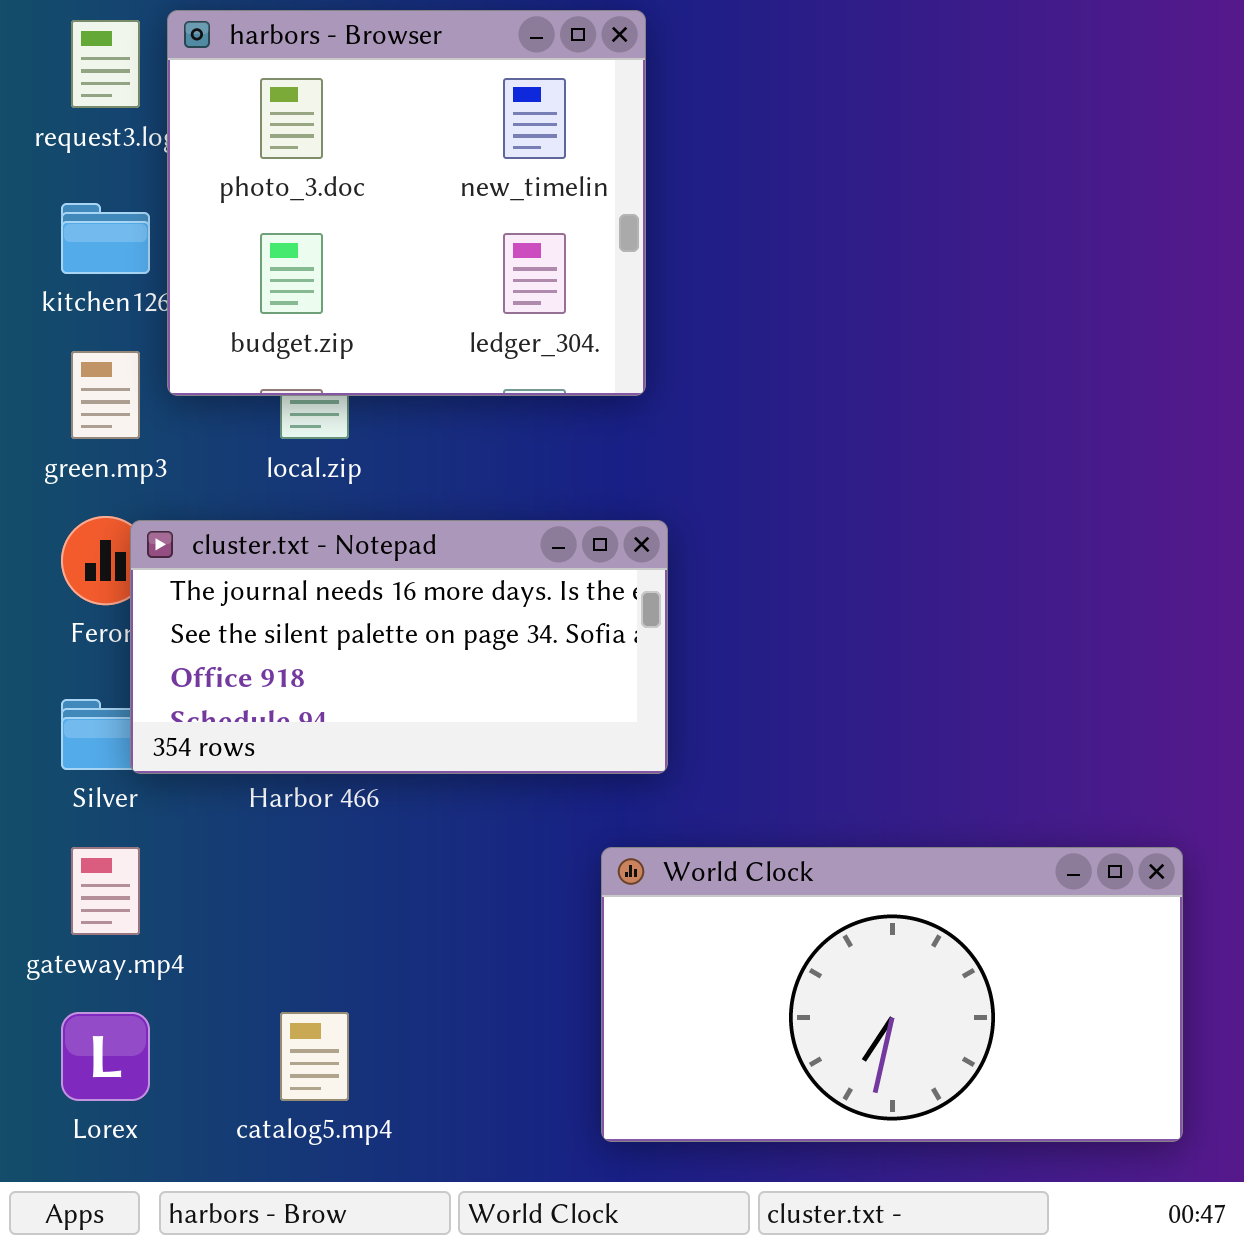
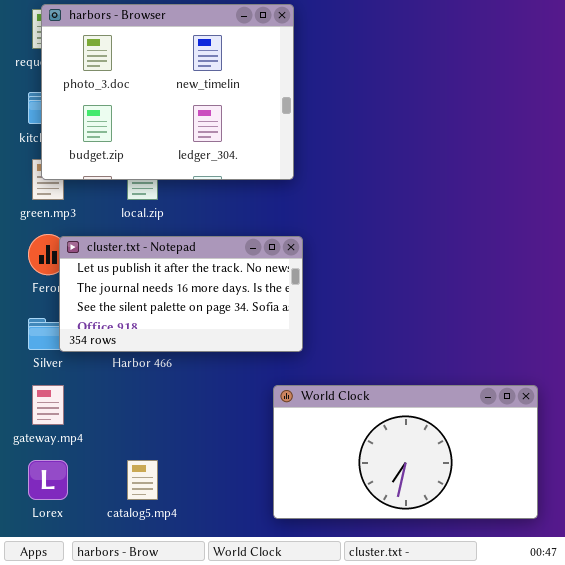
harbors - Browser: [167,10,646,396] -> [41,4,294,180], resized
cluster.txt - Notepad: [130,520,668,774] -> [59,236,303,352], scrolled up 1 row

